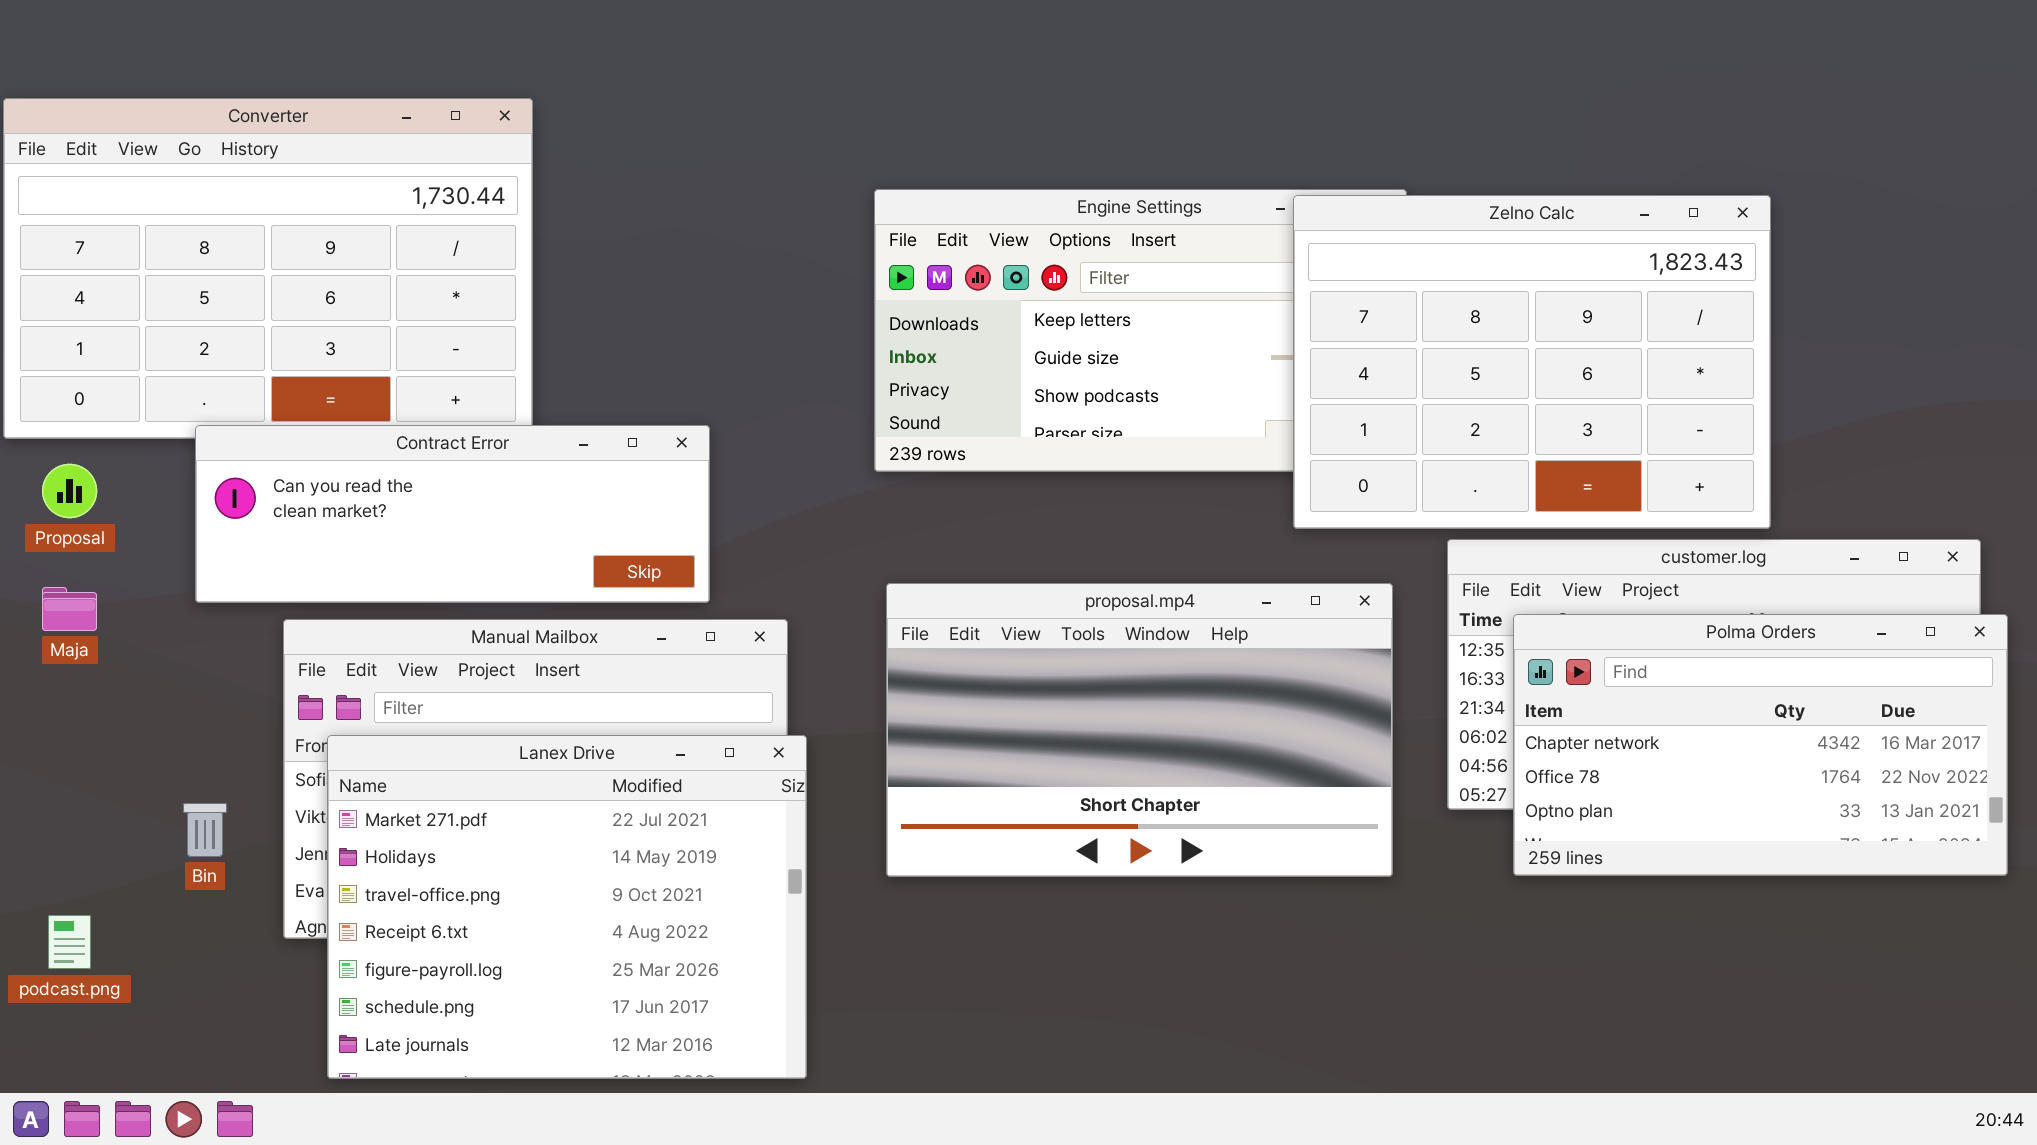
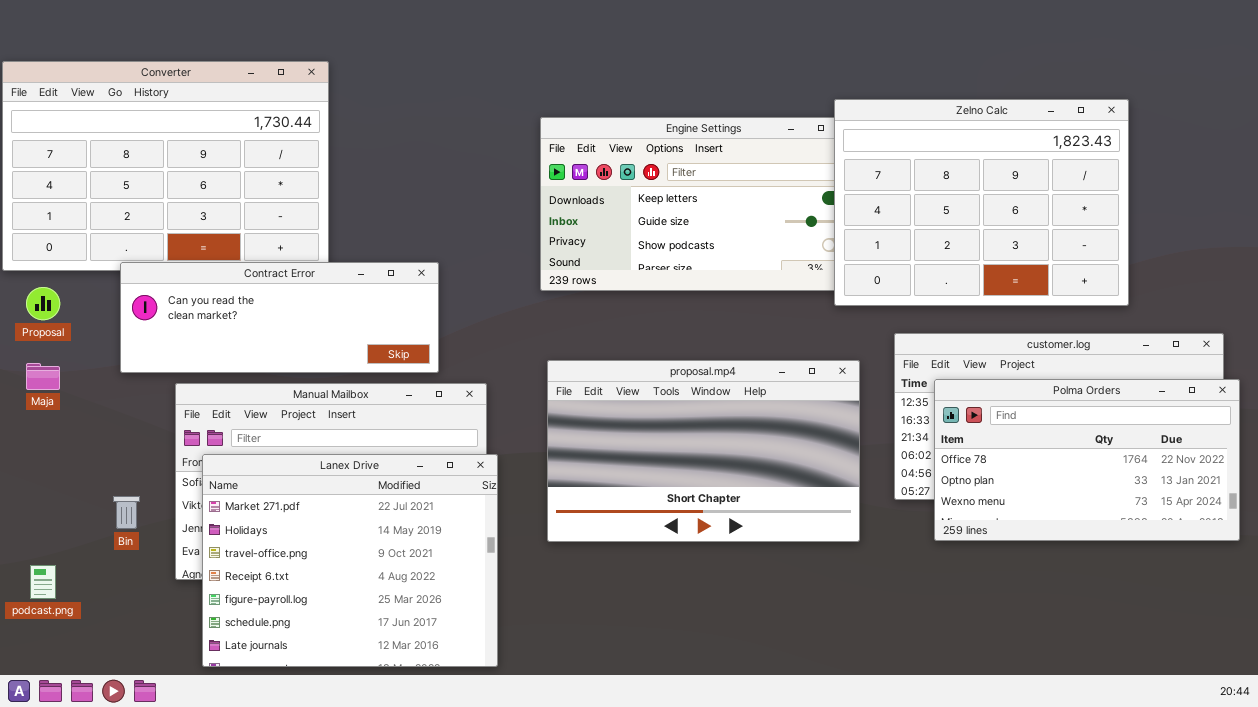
Zelno Calc: [1293,195,1771,529] -> [834,99,1129,306], moved
Polma Orders: [1513,614,2008,876] -> [934,379,1240,541], scrolled down 1 row

